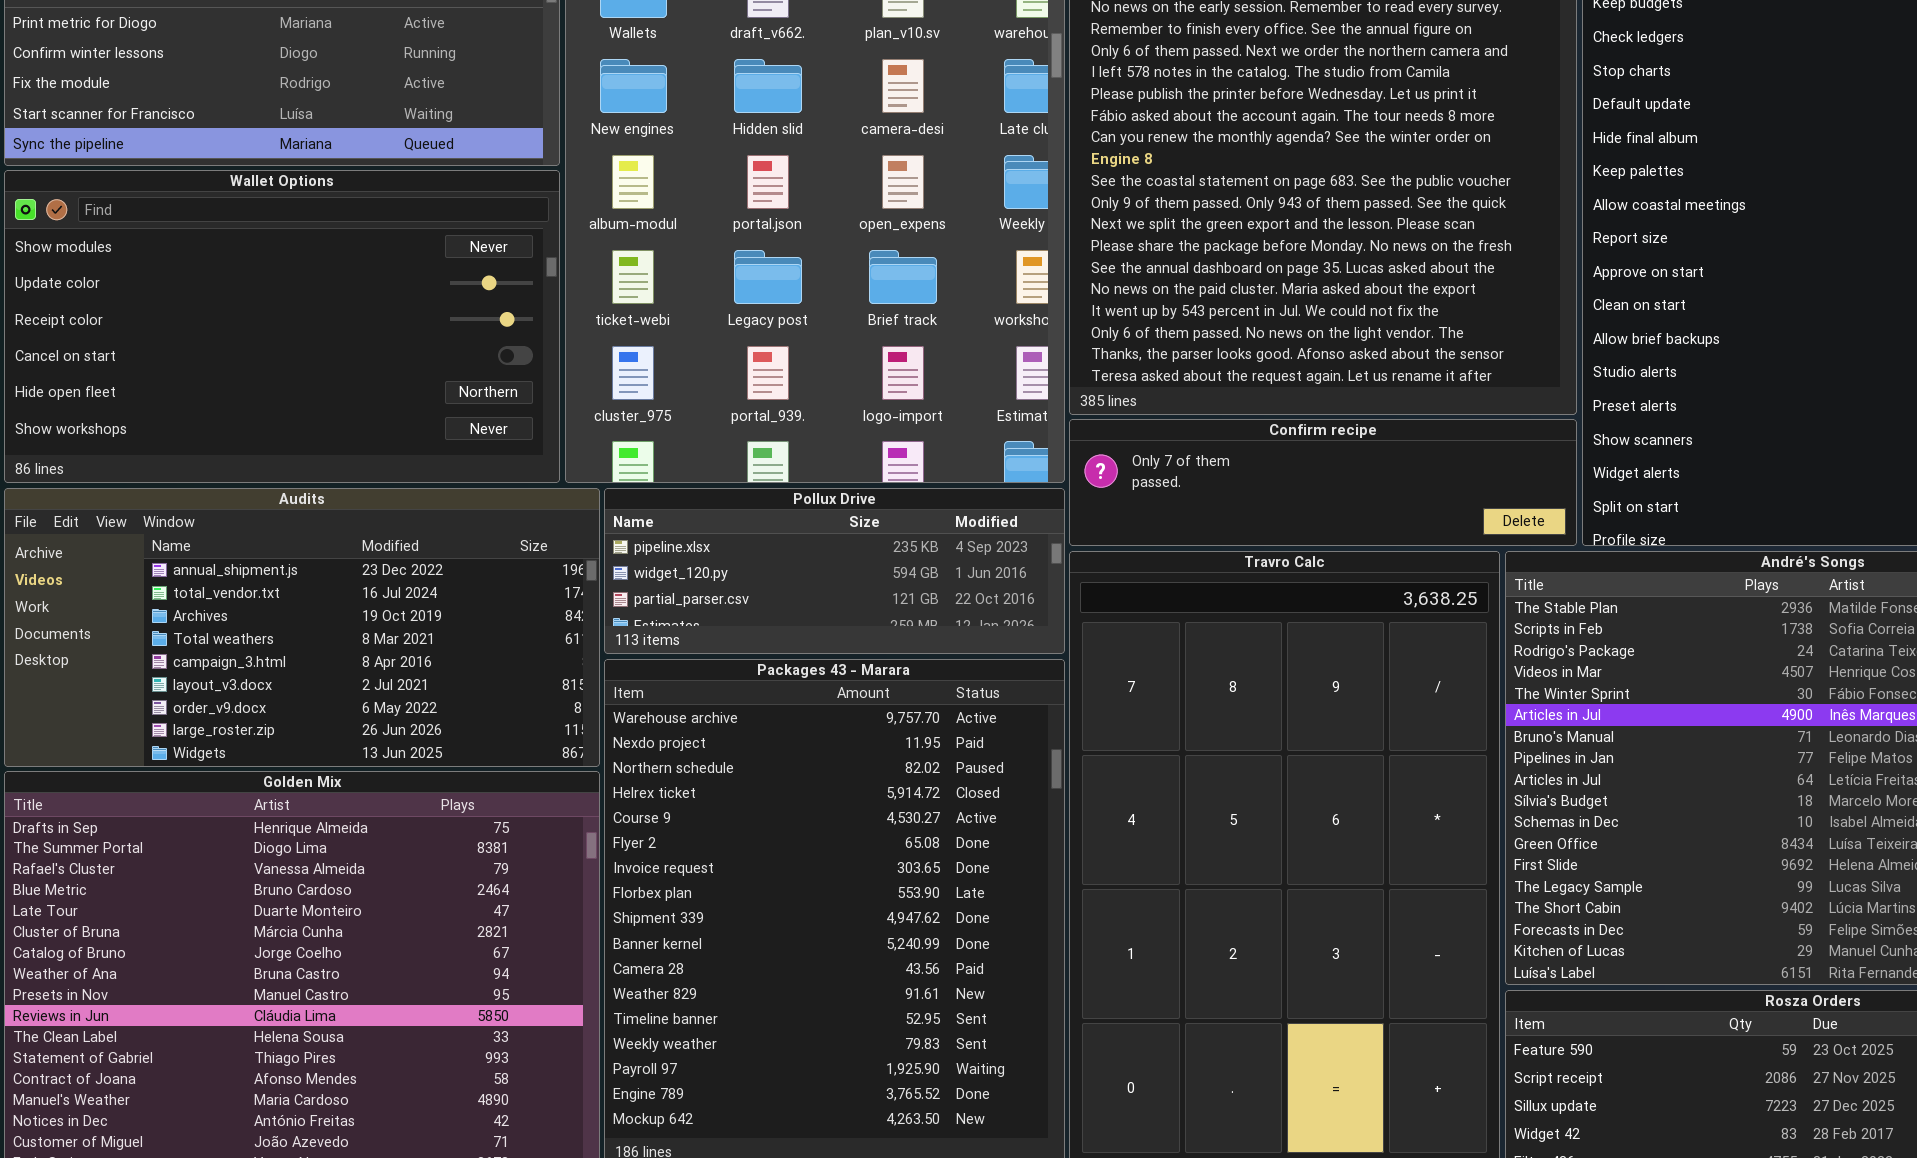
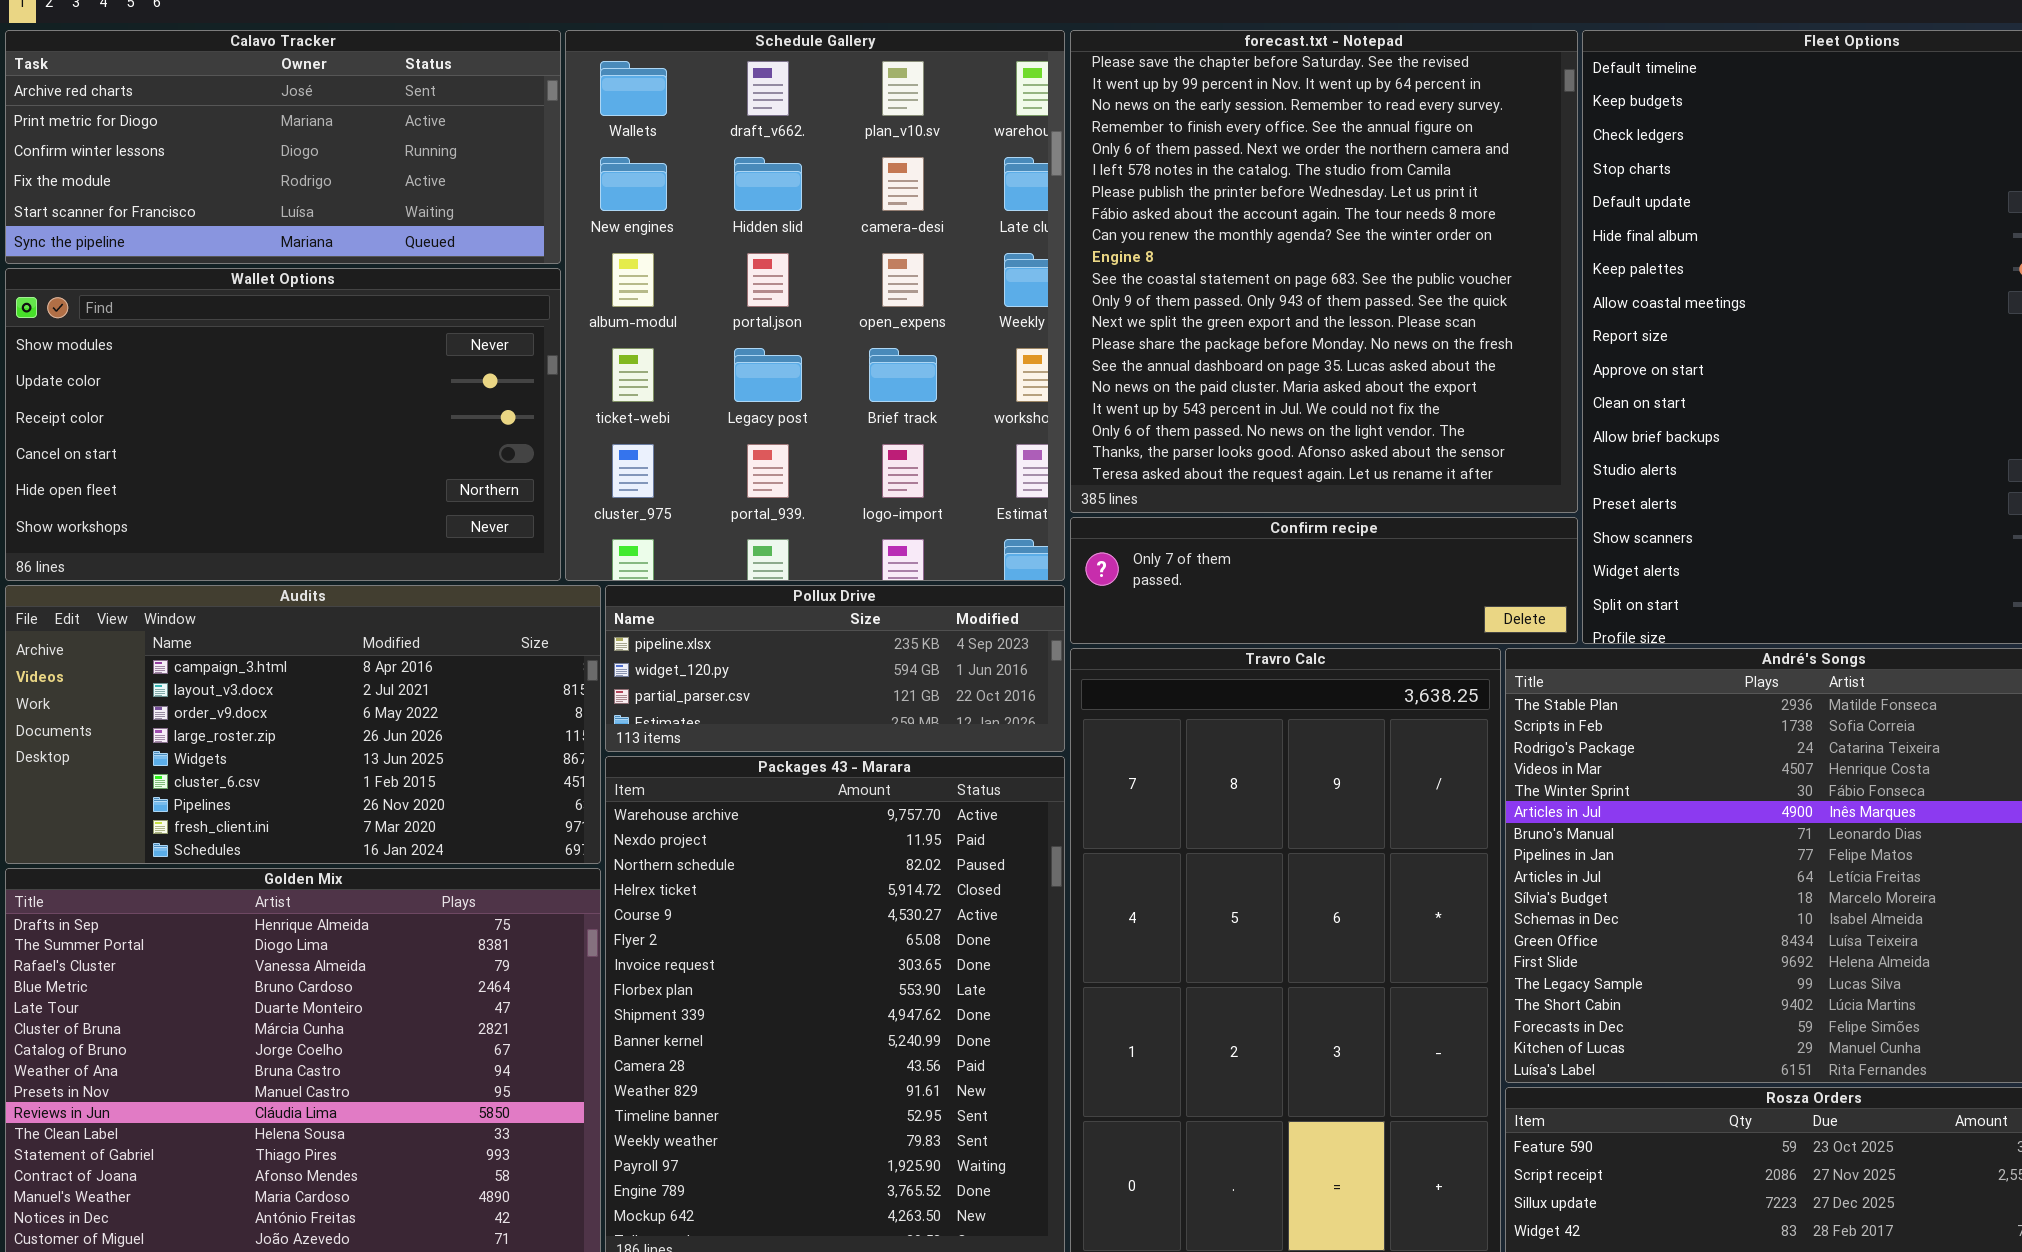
Audits: [4,488,600,767] -> [5,585,601,864], scrolled down 4 rows

